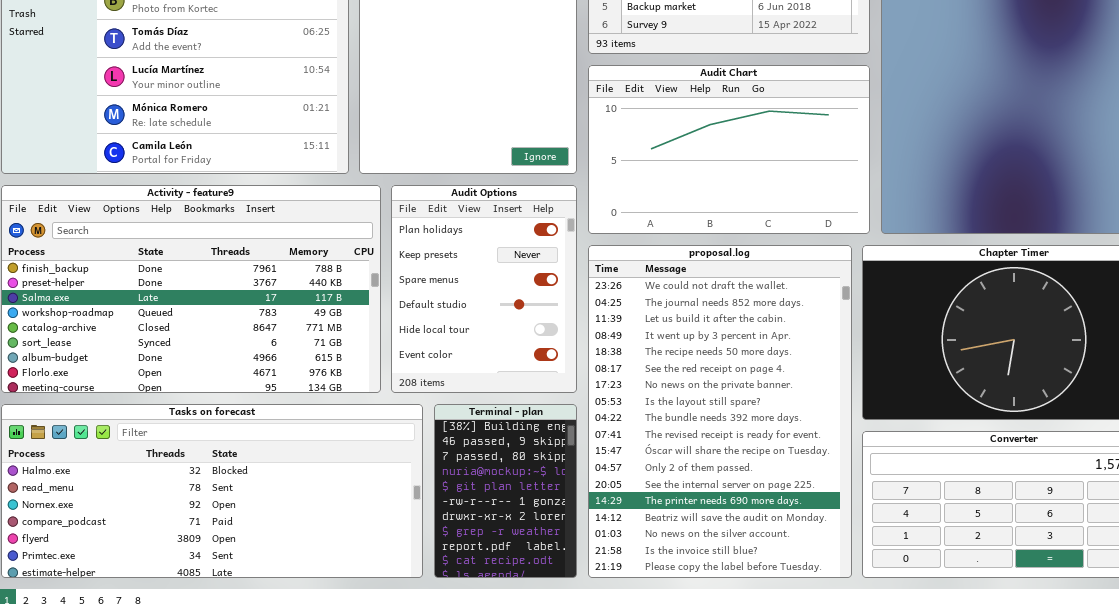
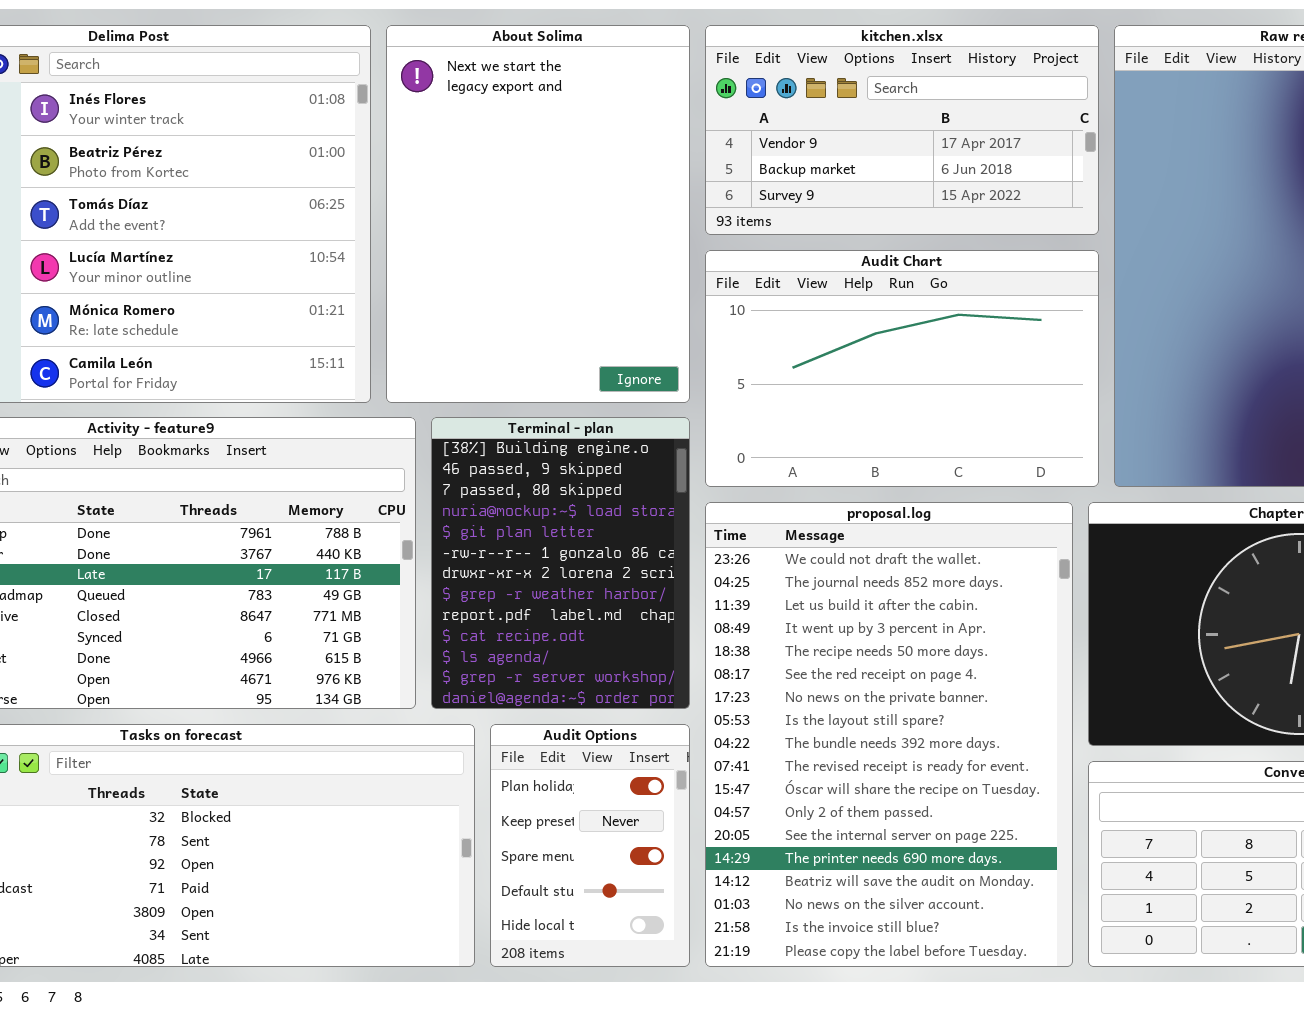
Audit Options: [391,185,577,393] -> [490,724,690,967], moved, resized
Terminal - plan: [434,404,577,578] -> [431,417,690,709], moved, resized

